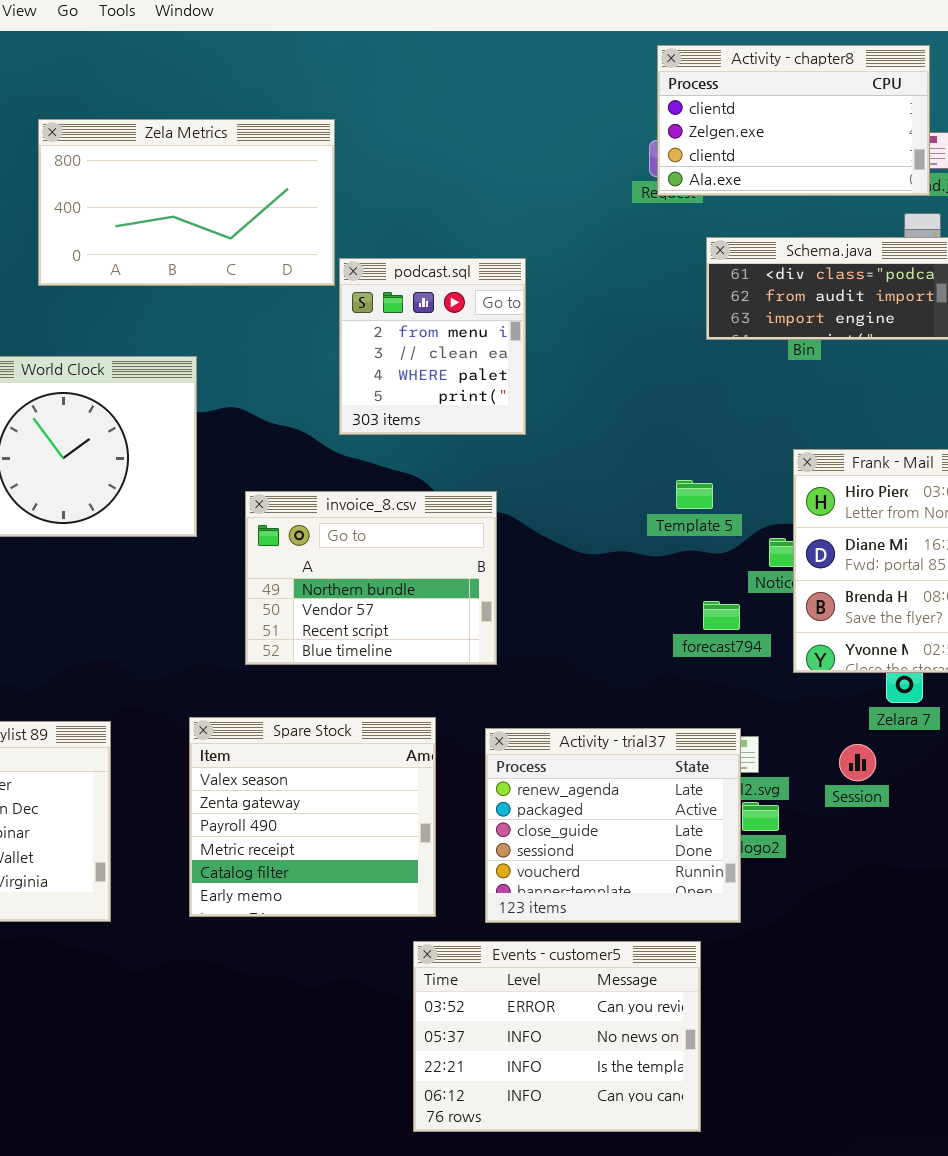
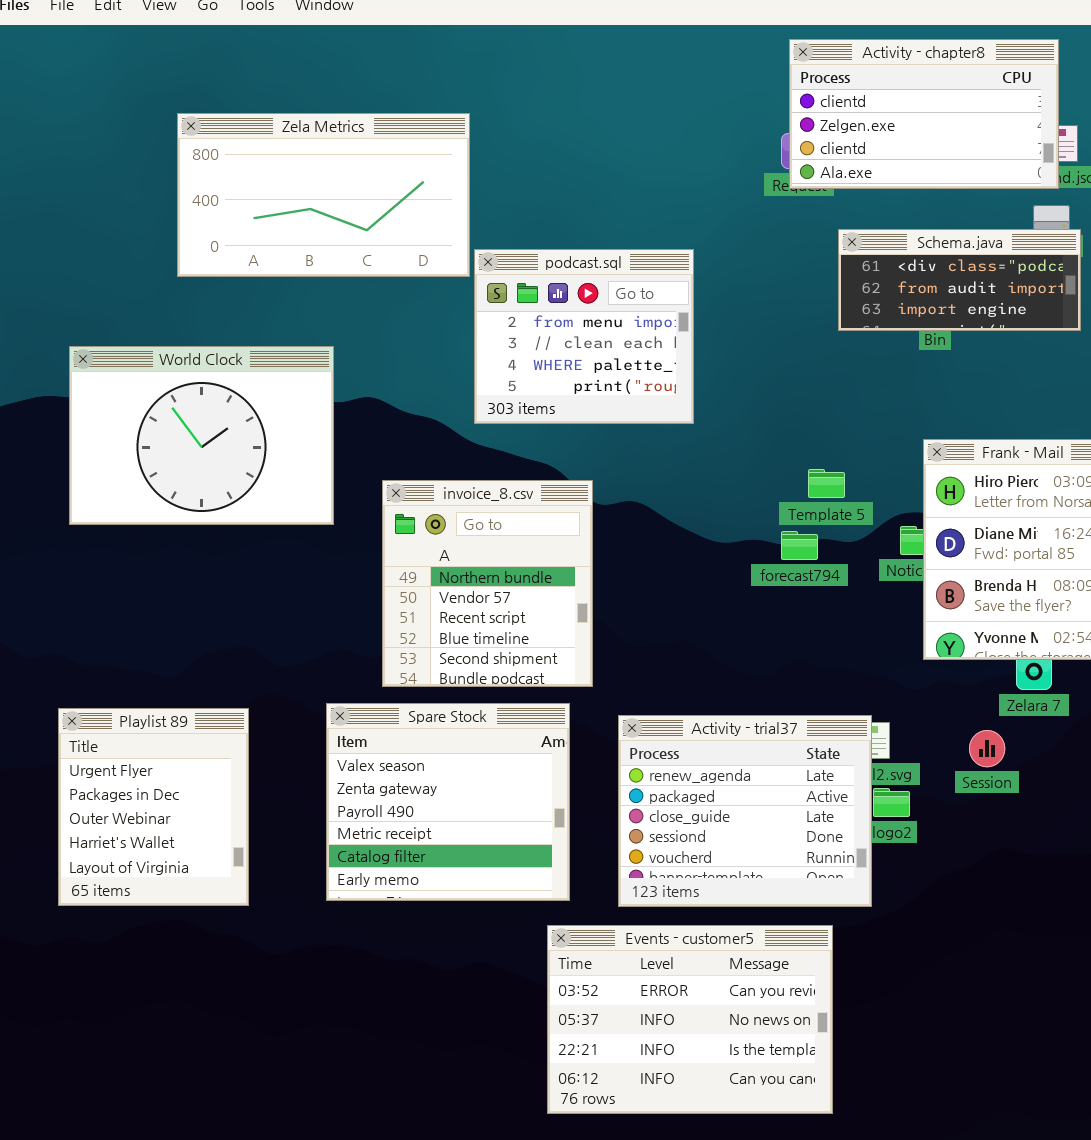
podcast.sql: [339,258,526,435] -> [474,249,694,424], resized
invoice_8.csv: [245,491,497,665] -> [382,480,593,687], resized
forecast794: [703,601,740,630] -> [781,531,818,560], moved

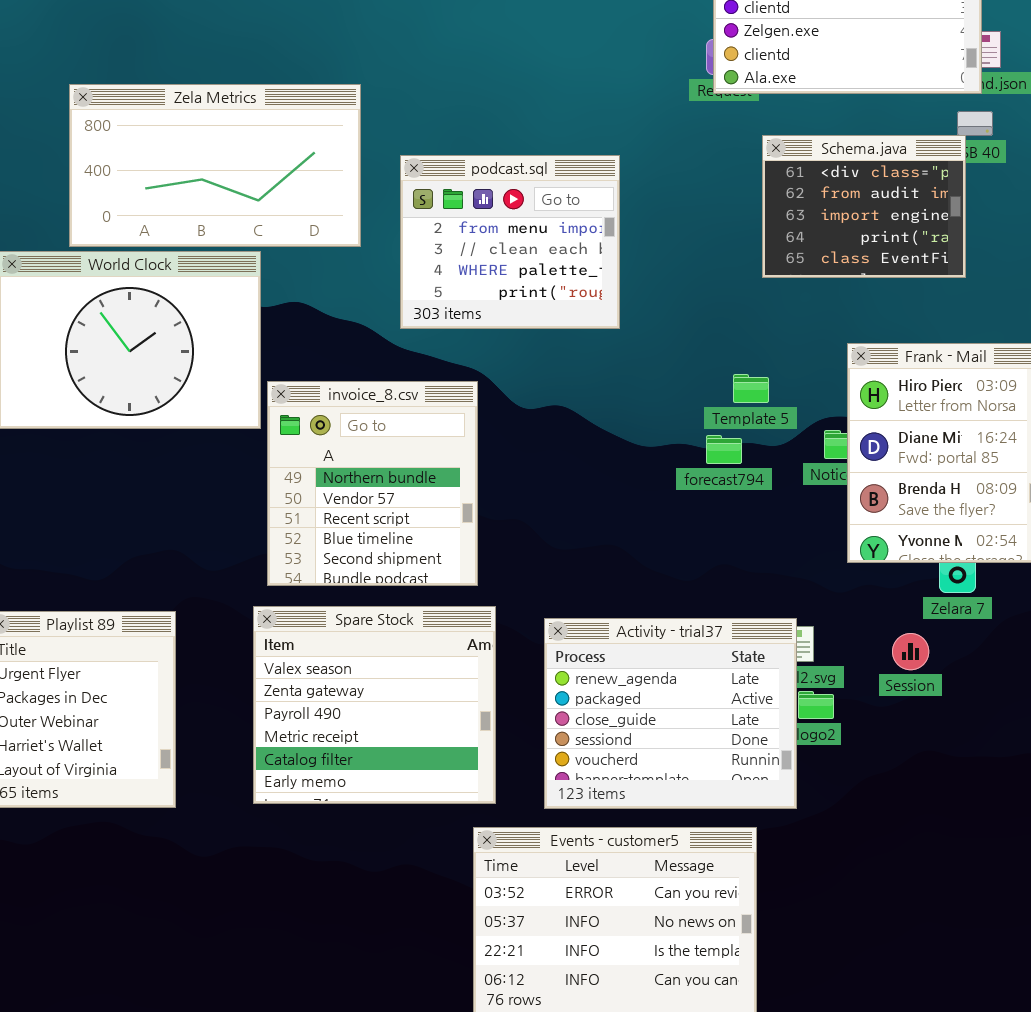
Zela Metrics: [177,113,470,277] -> [69,84,361,247], moved
Schema.java: [838,229,1081,331] -> [762,135,966,278], resized
invoice_8.csv: [382,480,593,687] -> [267,381,478,586], moved

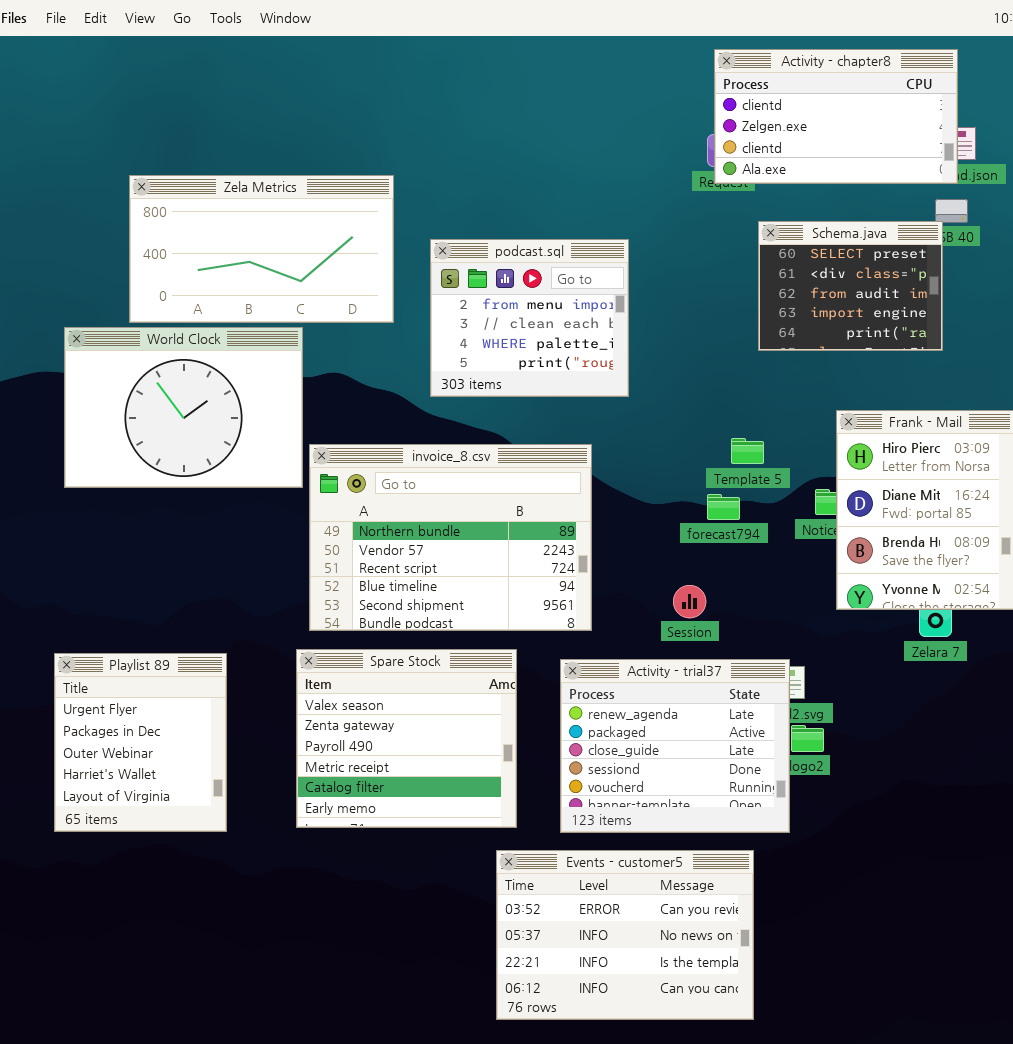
Schema.java: [762,135,966,278] -> [758,221,943,351], scrolled up 1 row
invoice_8.csv: [267,381,478,586] -> [309,444,592,631], resized
Session: [892,633,929,670] -> [673,585,706,618], moved

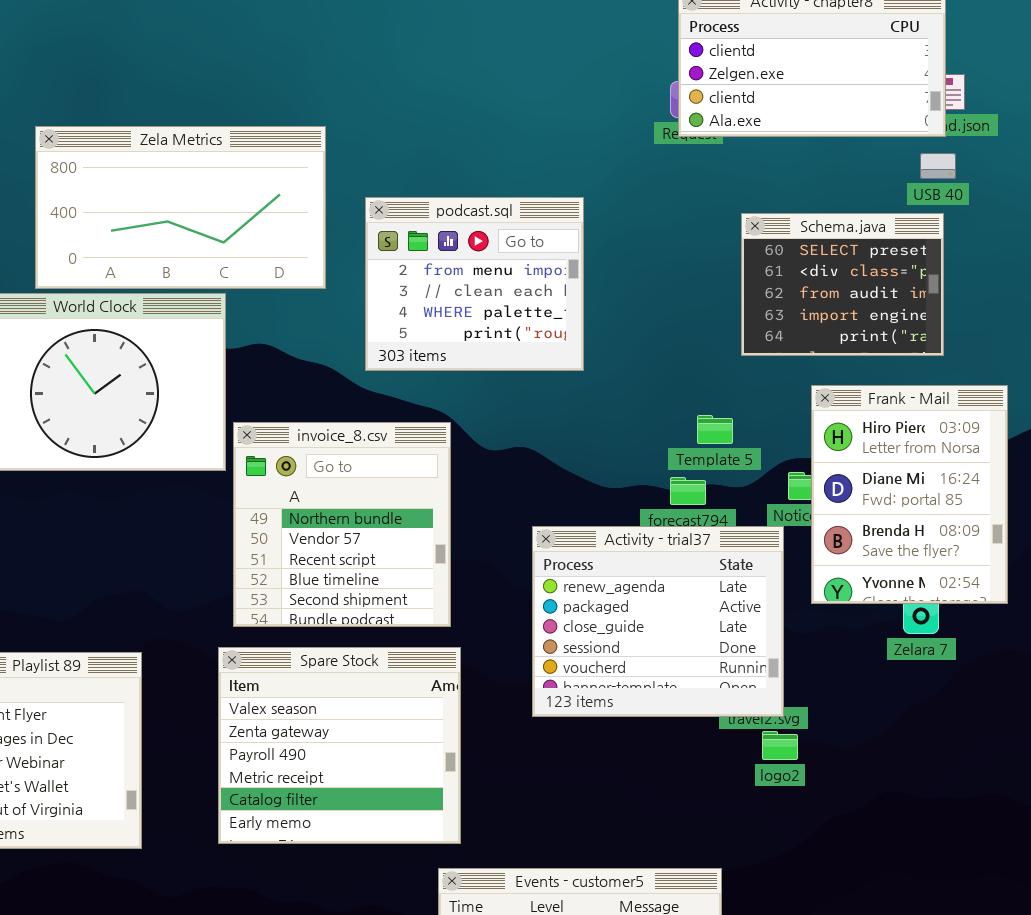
Schema.java: [758,221,943,351] -> [741,213,944,356], moved
invoice_8.csv: [309,444,592,631] -> [233,422,451,627], resized
Activity - trial37: [560,659,790,833] -> [532,526,784,717], moved

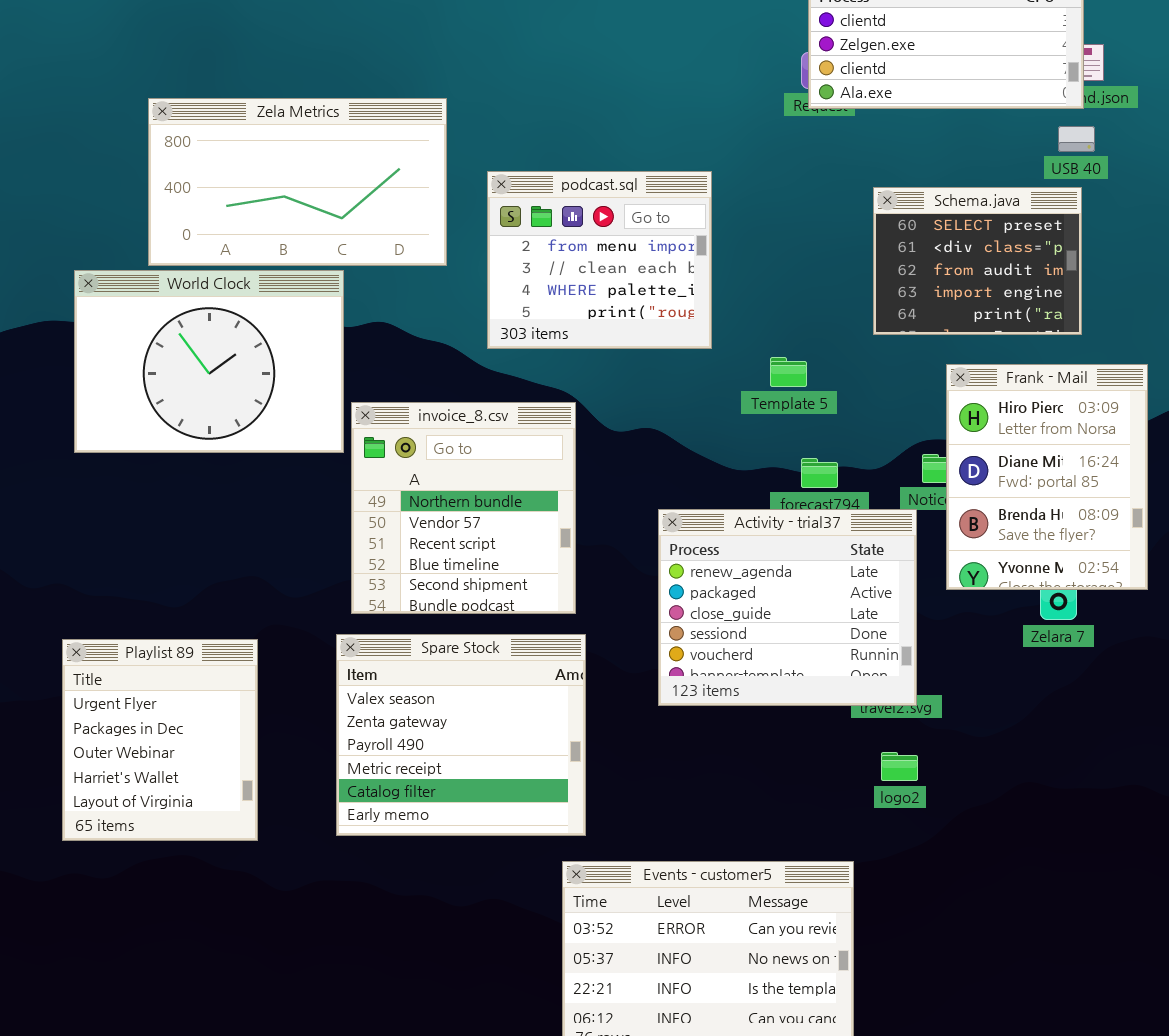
Template 5: [697,415,733,444] -> [770,357,807,387], moved
logo2: [762,731,798,760] -> [881,752,918,781], moved

